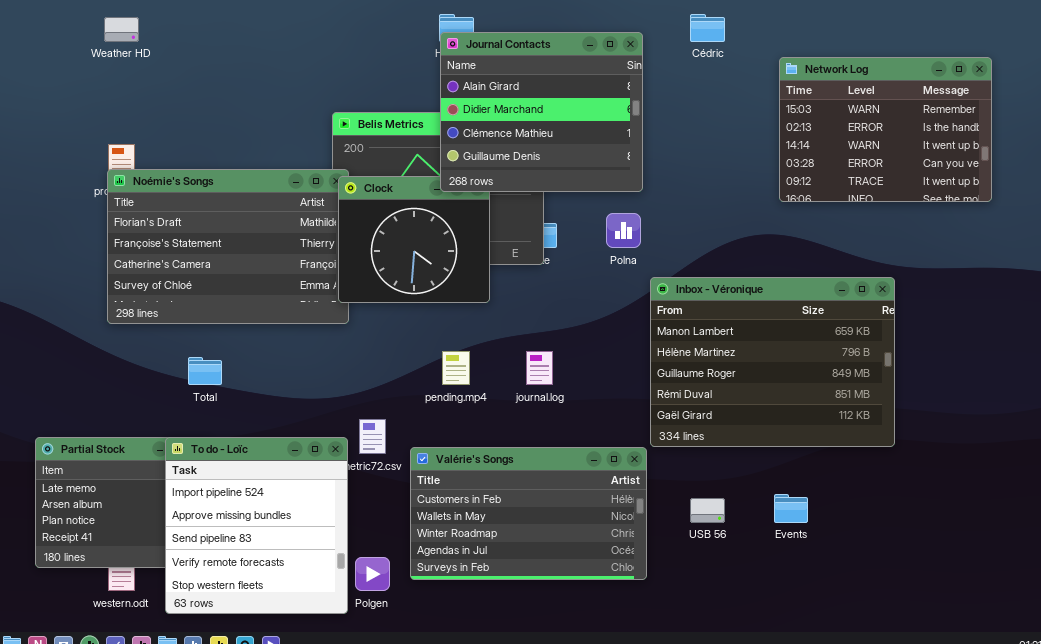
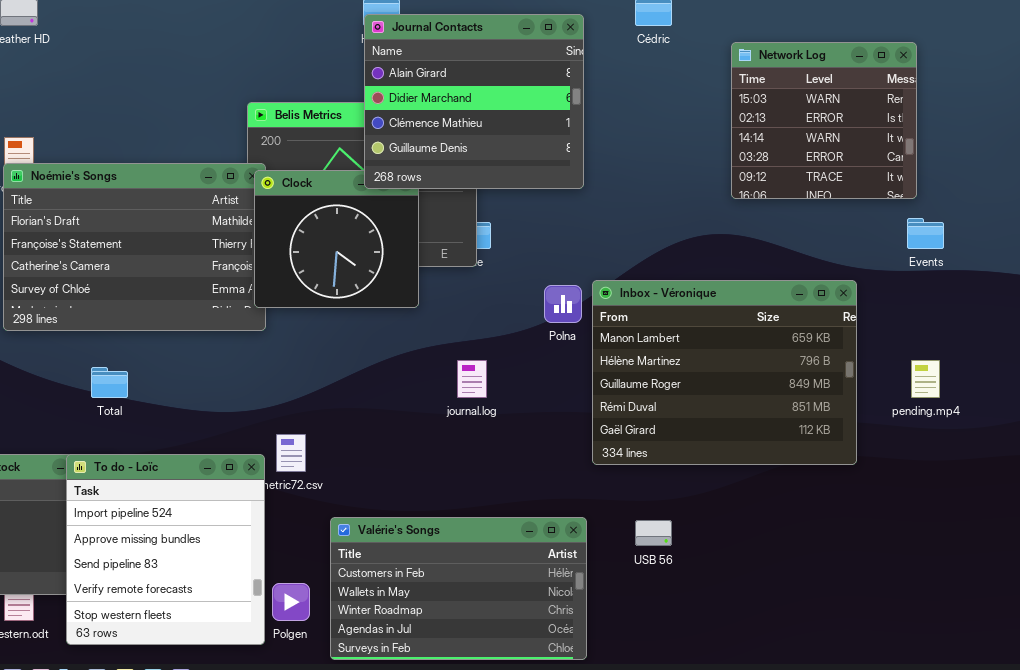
Network Log: [779,57,992,202] -> [731,42,917,199], resized
Polna: [606,213,641,248] -> [544,285,582,323], moved
pending.mp4: [442,351,470,385] -> [911,360,940,398], moved
Valérie's Songs: [410,447,647,580] -> [330,517,587,660], moved
Events: [774,494,808,523] -> [907,218,944,249], moved

